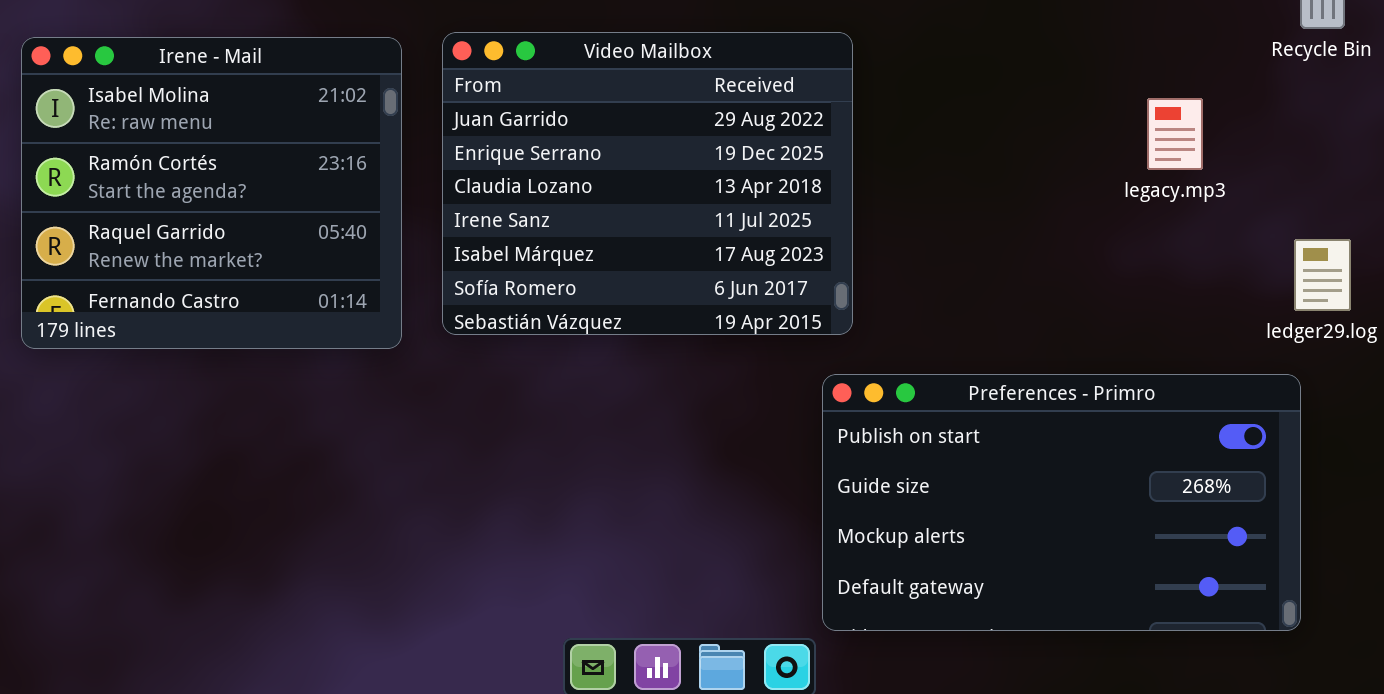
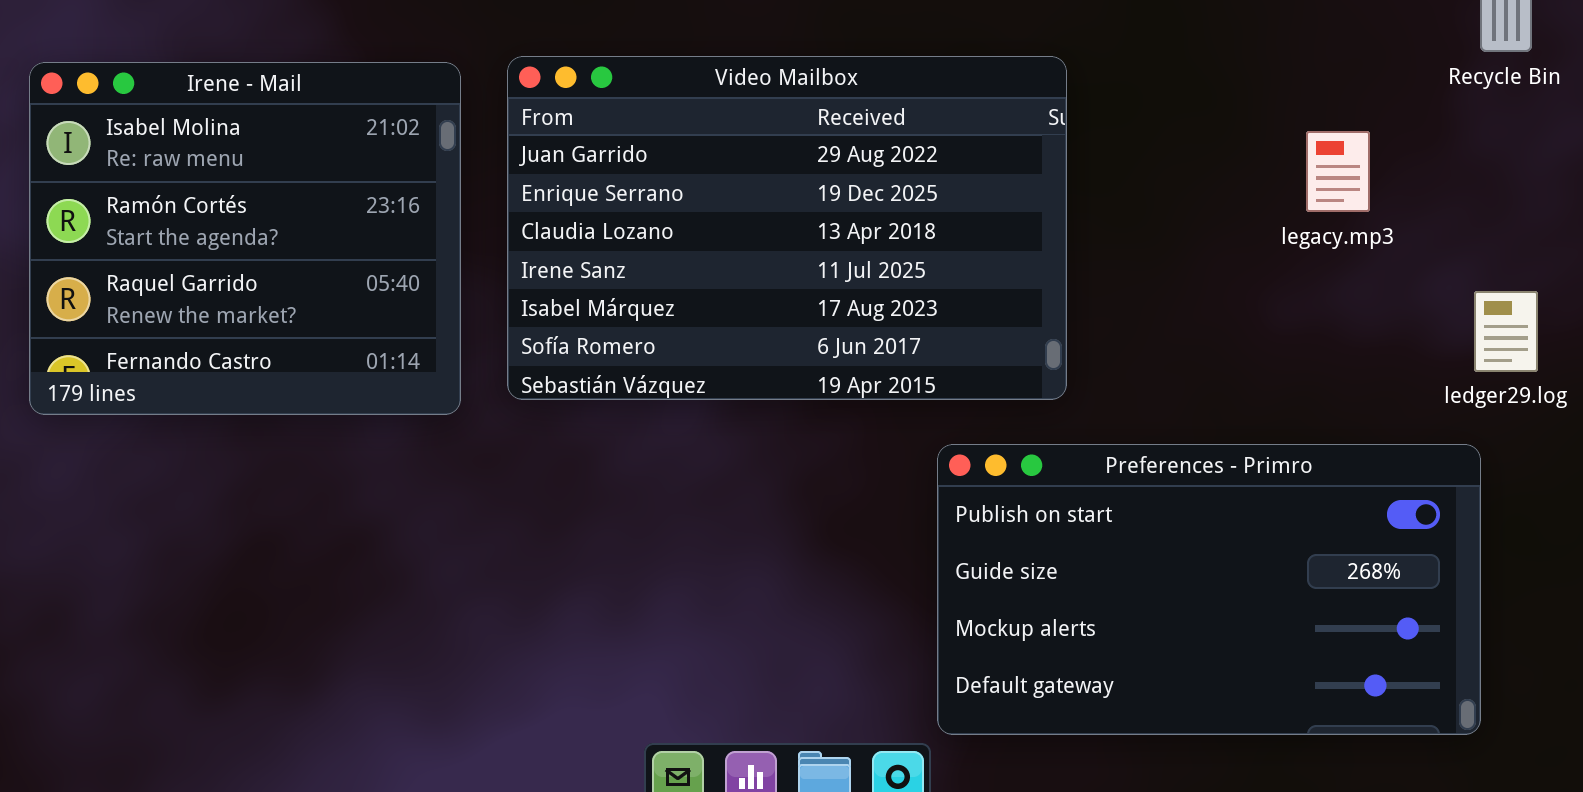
Video Mailbox: [442,32,853,335] -> [507,56,1067,400], resized

